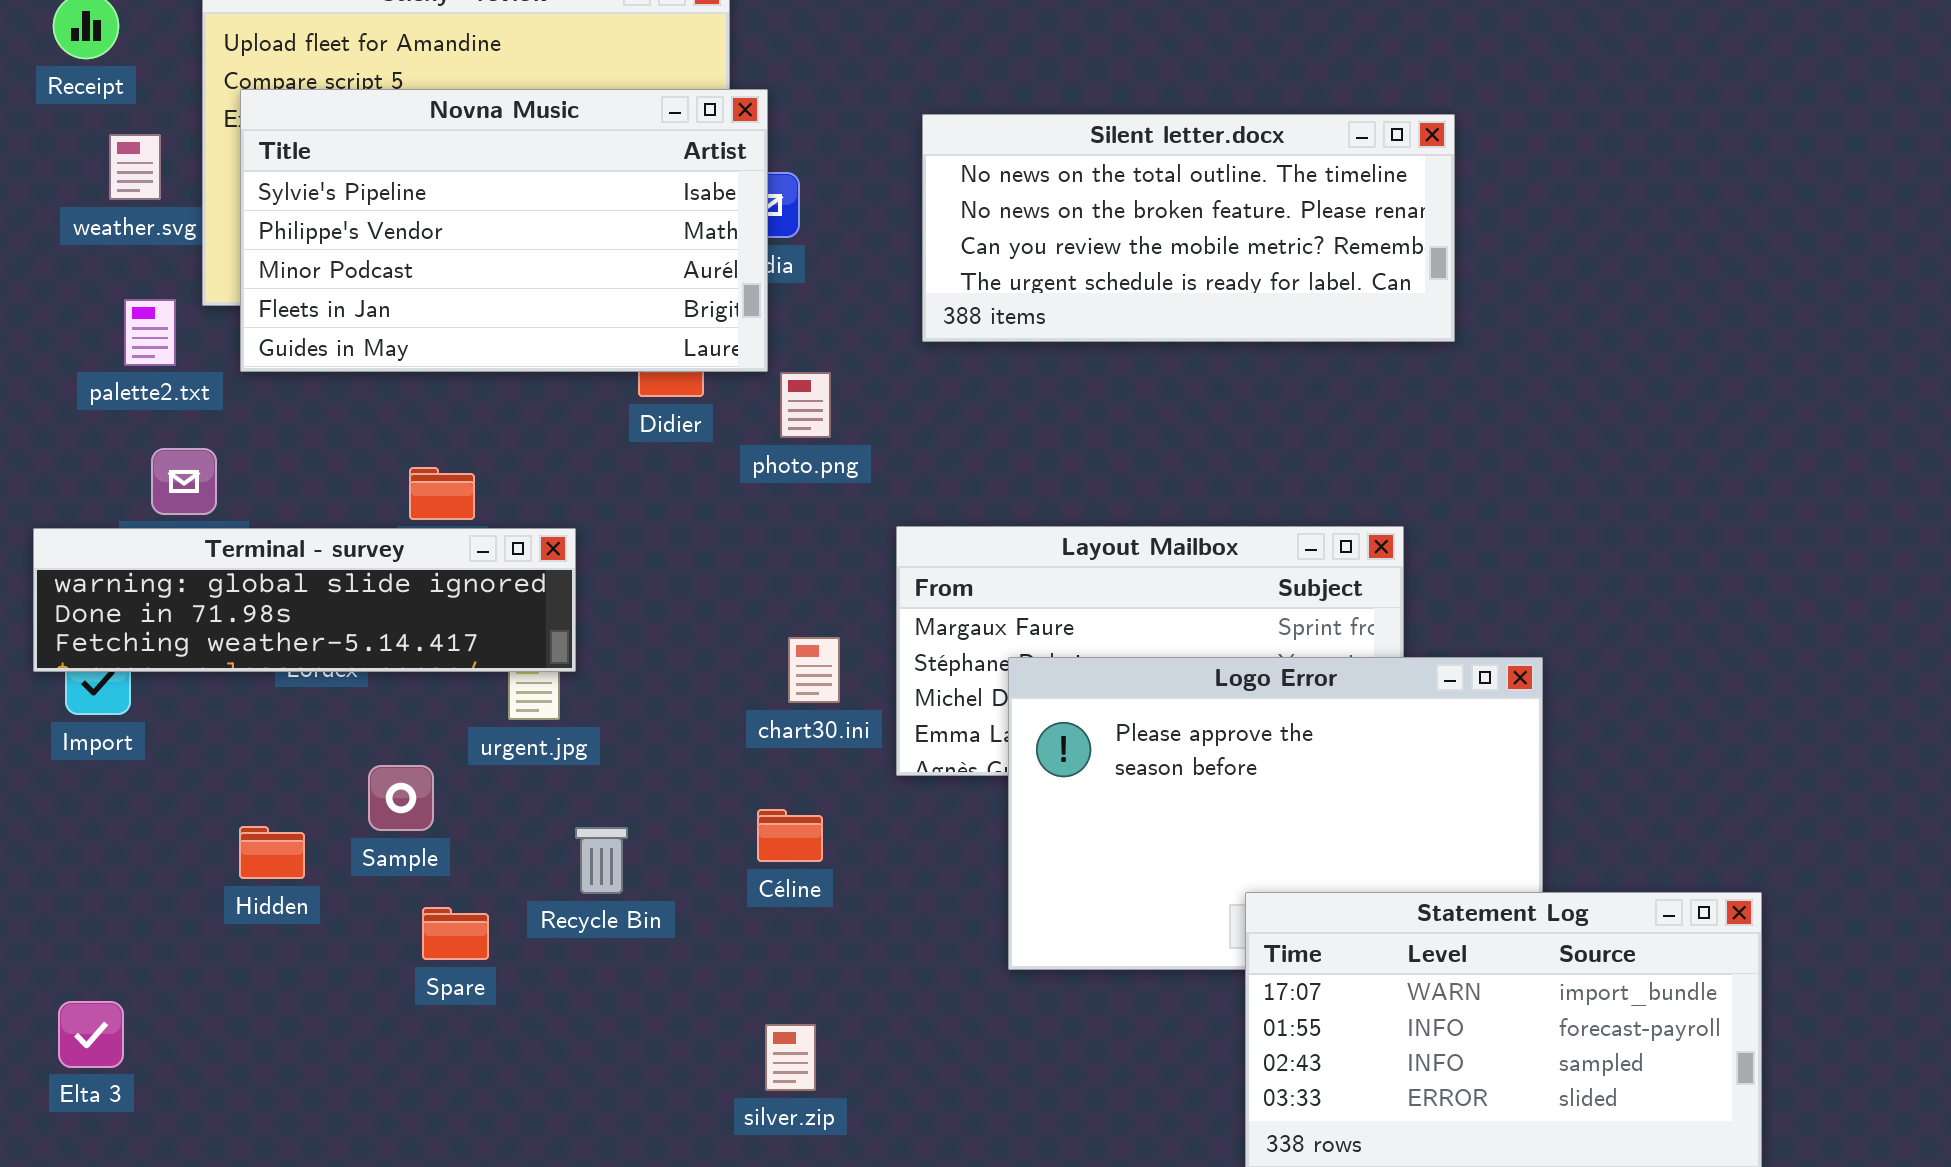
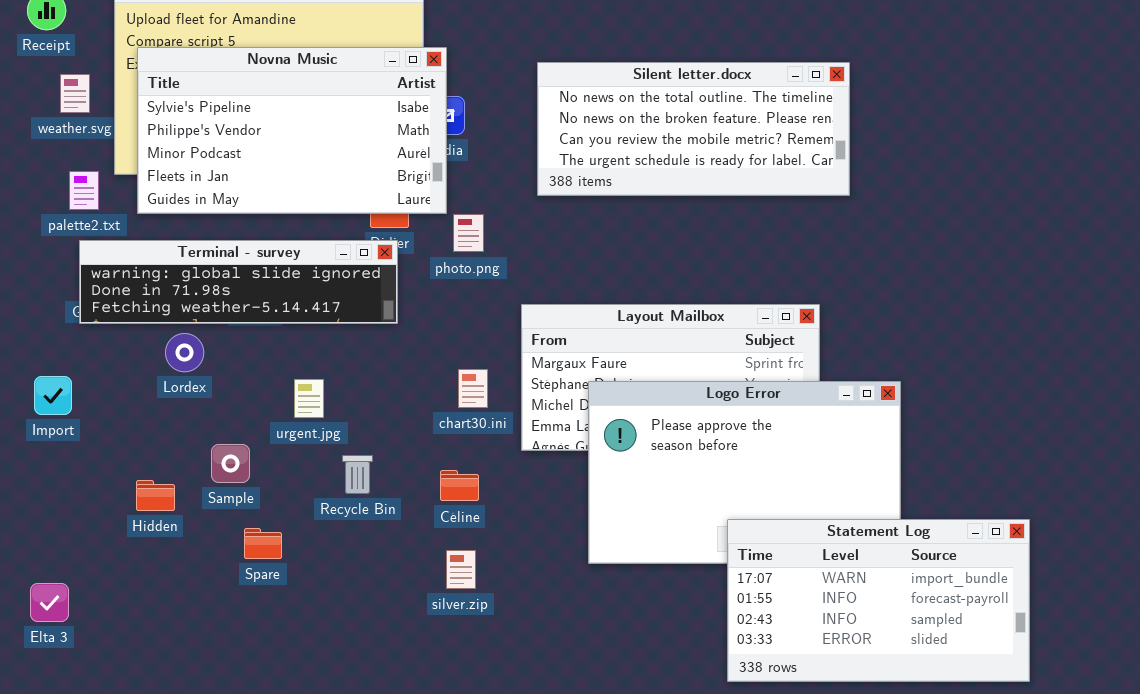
Terminal - survey: [33,528,576,672] -> [79,240,398,324], moved
Recycle Bin: [575,827,628,894] -> [342,455,373,494], moved
silver.zip: [765,1024,816,1091] -> [446,550,476,589], moved

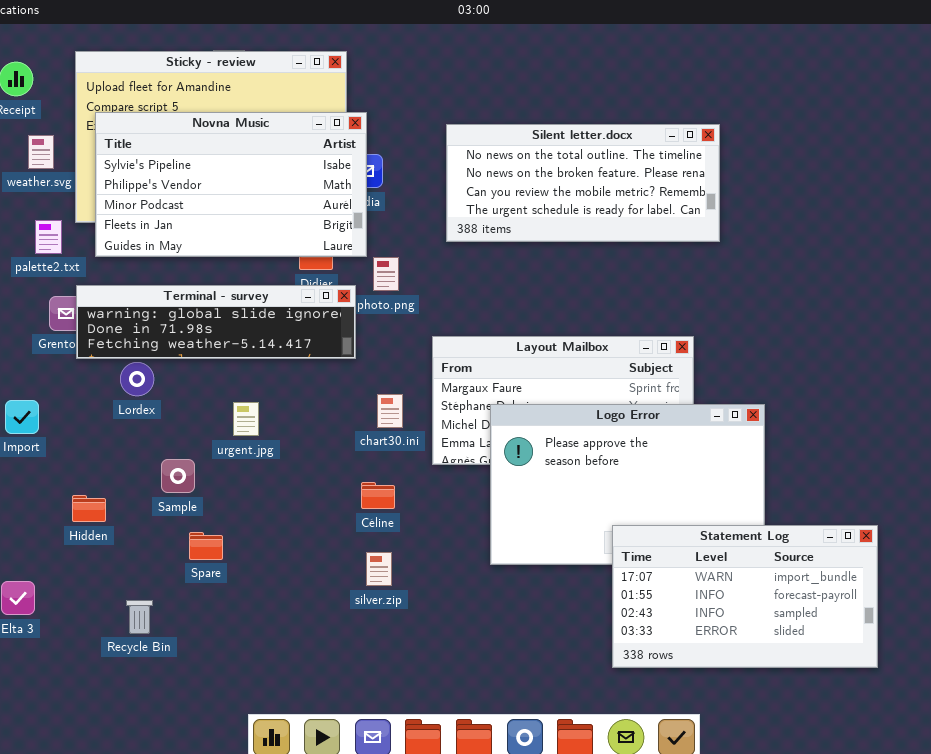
Terminal - survey: [79,240,398,324] -> [76,285,356,359], moved
Recycle Bin: [342,455,373,494] -> [126,600,153,634], moved
Hidden: [136,480,175,511] -> [72,495,106,522], moved

